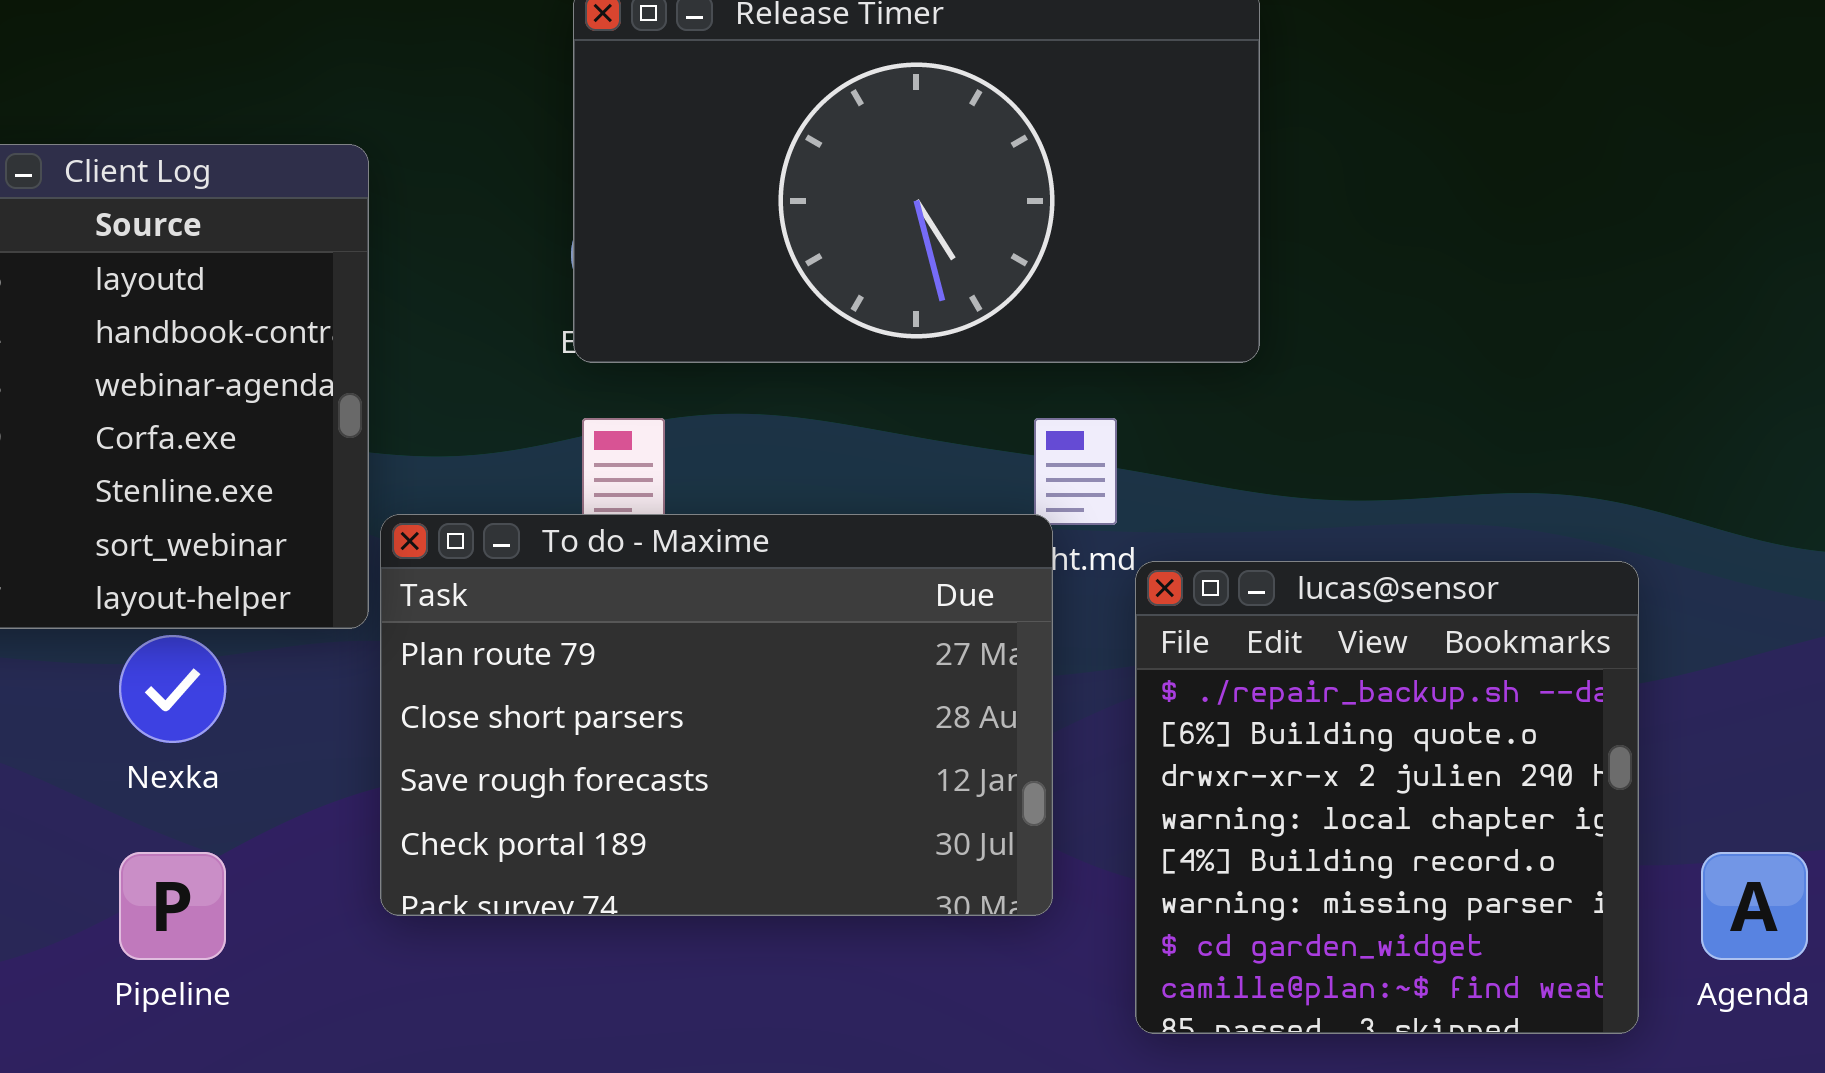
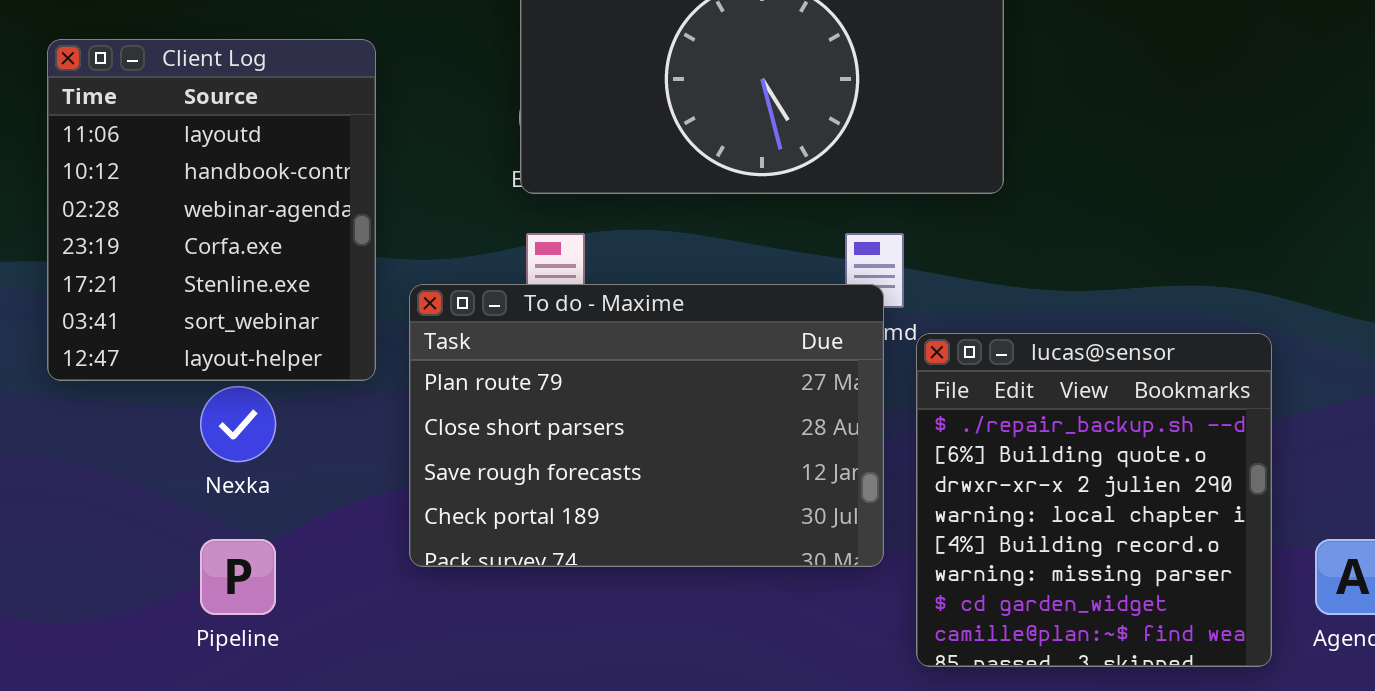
To do - Maxime: [380,514,1053,916] -> [409,284,884,567], moved

